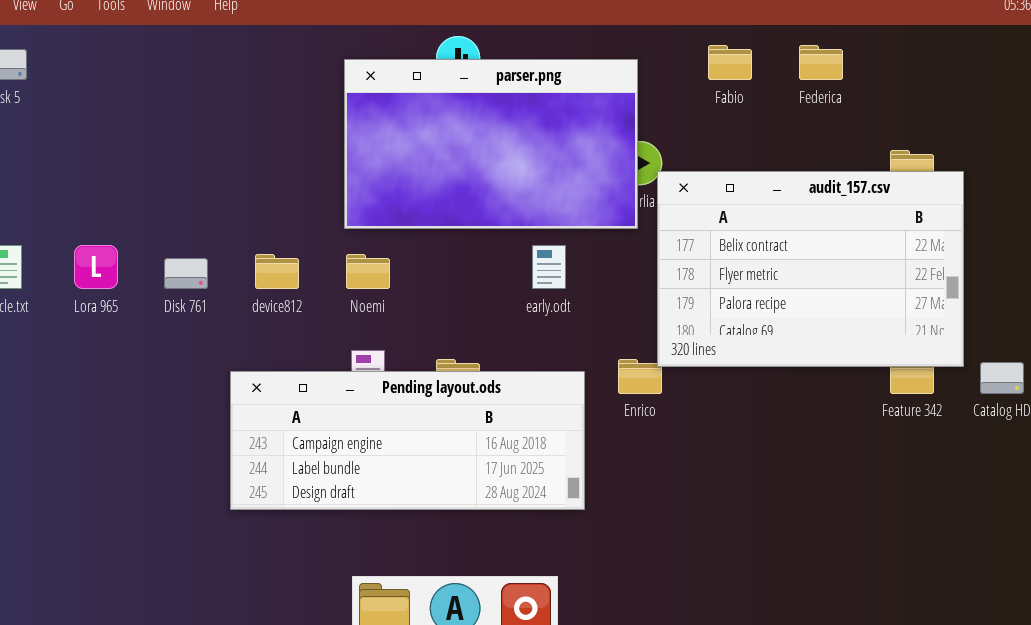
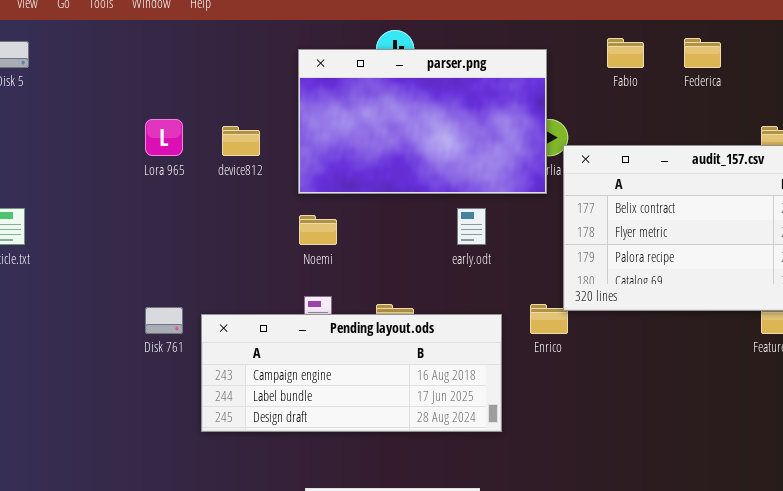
Lora 965: [74,245,118,289] -> [145,119,183,156], moved
device812: [255,254,299,289] -> [222,126,260,156], moved
Disk 761: [164,258,208,289] -> [145,307,183,334], moved

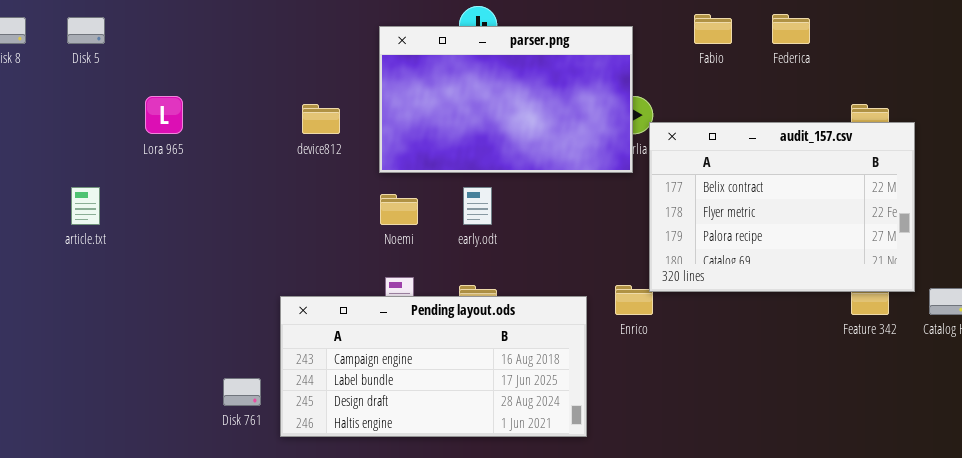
Lora 965: [145,119,183,156] -> [145,96,183,134], moved
early.odt: [457,208,486,245] -> [463,187,492,225], moved
Disk 761: [145,307,183,334] -> [223,378,261,406], moved
Pending layout.ods: [201,314,502,432] -> [280,296,587,437], resized

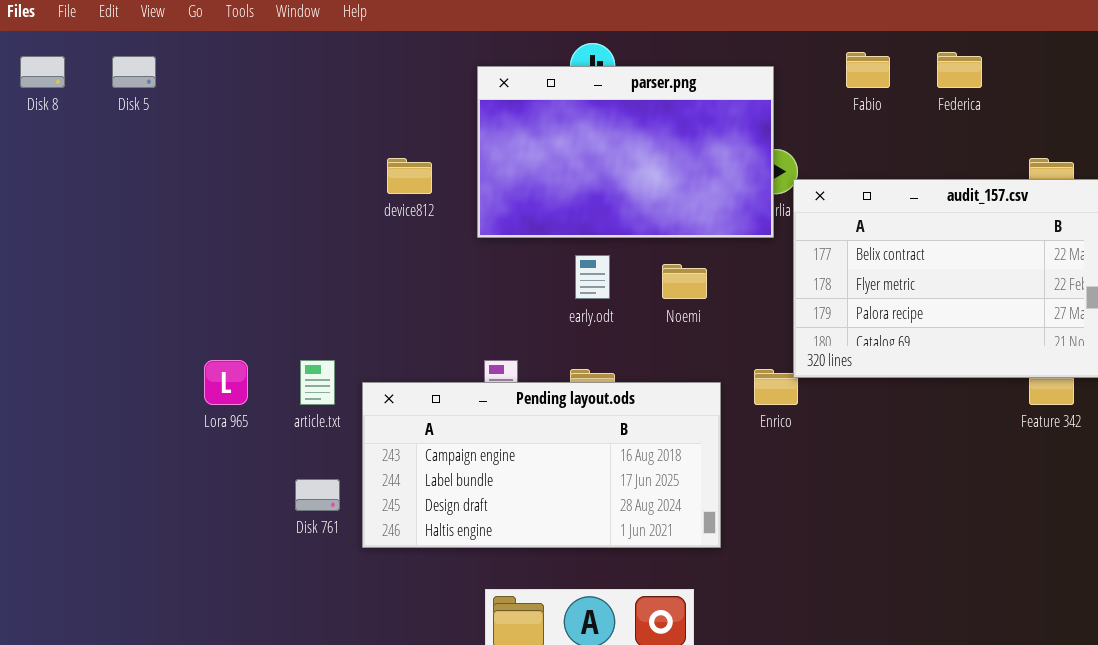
Lora 965: [145,96,183,134] -> [204,360,248,405], moved
article.txt: [71,187,100,225] -> [300,360,335,405], moved
Noemi: [380,194,418,225] -> [662,264,707,299], moved

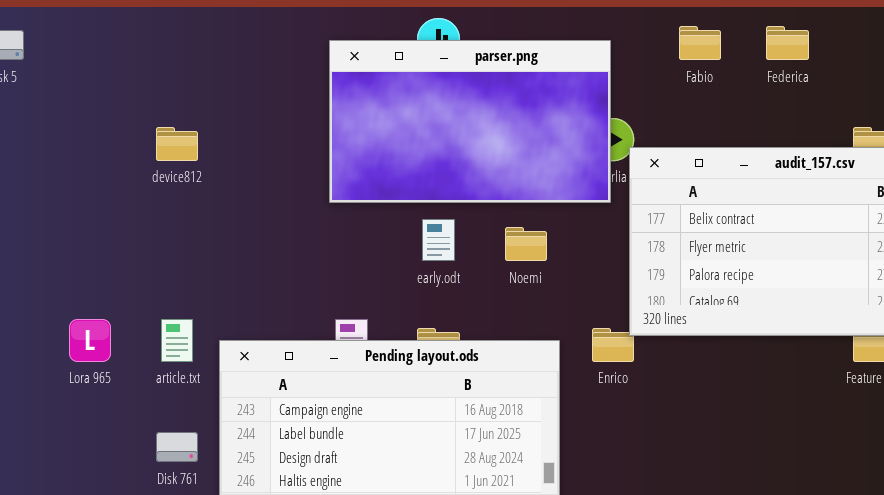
device812: [387,158,432,194] -> [156,127,198,161], moved

